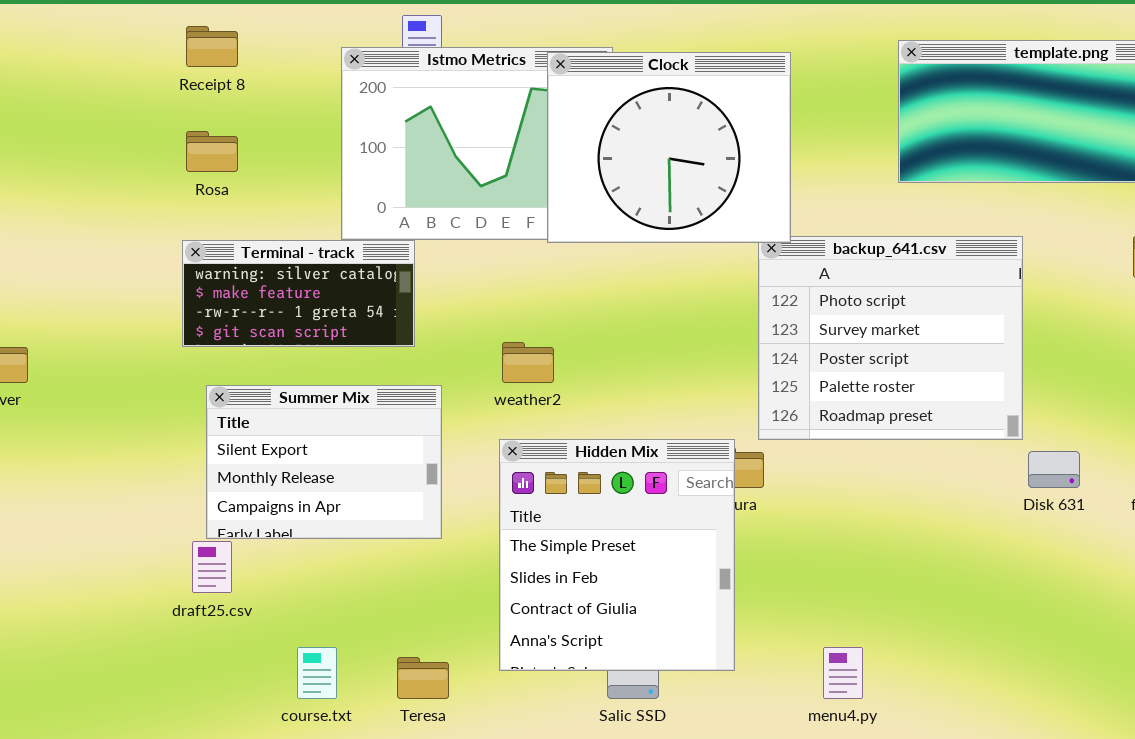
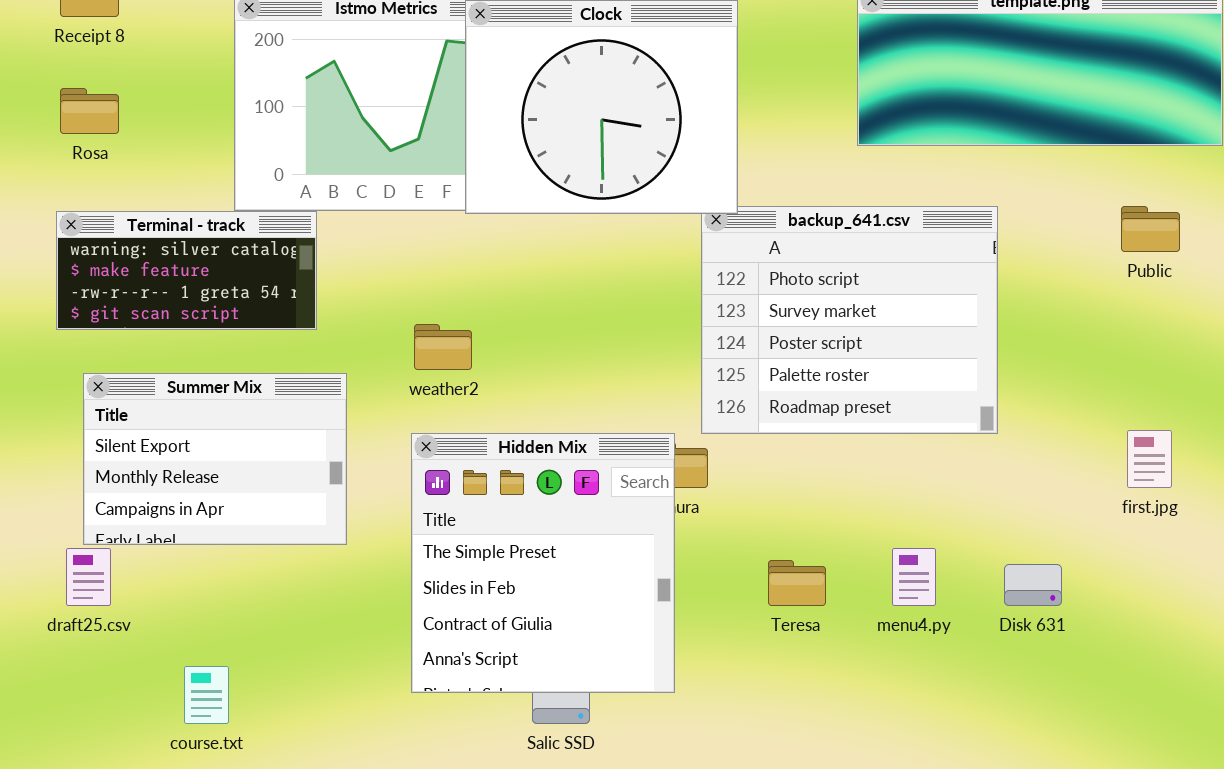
Disk 631: [1028,451,1080,488] -> [1004,564,1062,606], moved
menu4.py: [823,647,863,699] -> [892,548,936,606], moved
Teresa: [397,657,449,699] -> [768,560,826,606], moved

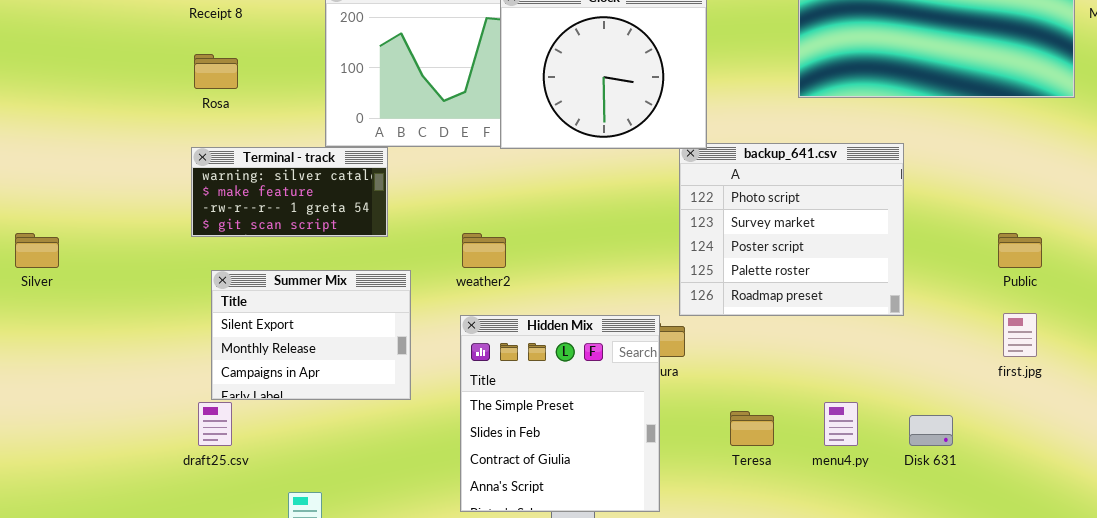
Public: [1121,206,1180,252] -> [998,233,1042,268], moved

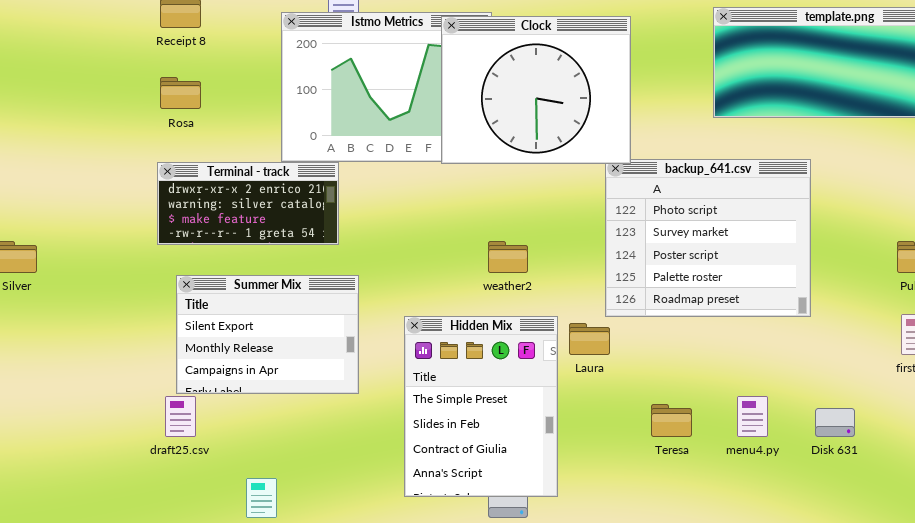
Terminal - track: [191,147,388,237] -> [157,162,339,245], scrolled up 1 row
weather2: [462,233,506,268] -> [488,241,528,273], moved
Hidden Mix: [460,315,660,512] -> [404,316,558,497], resized

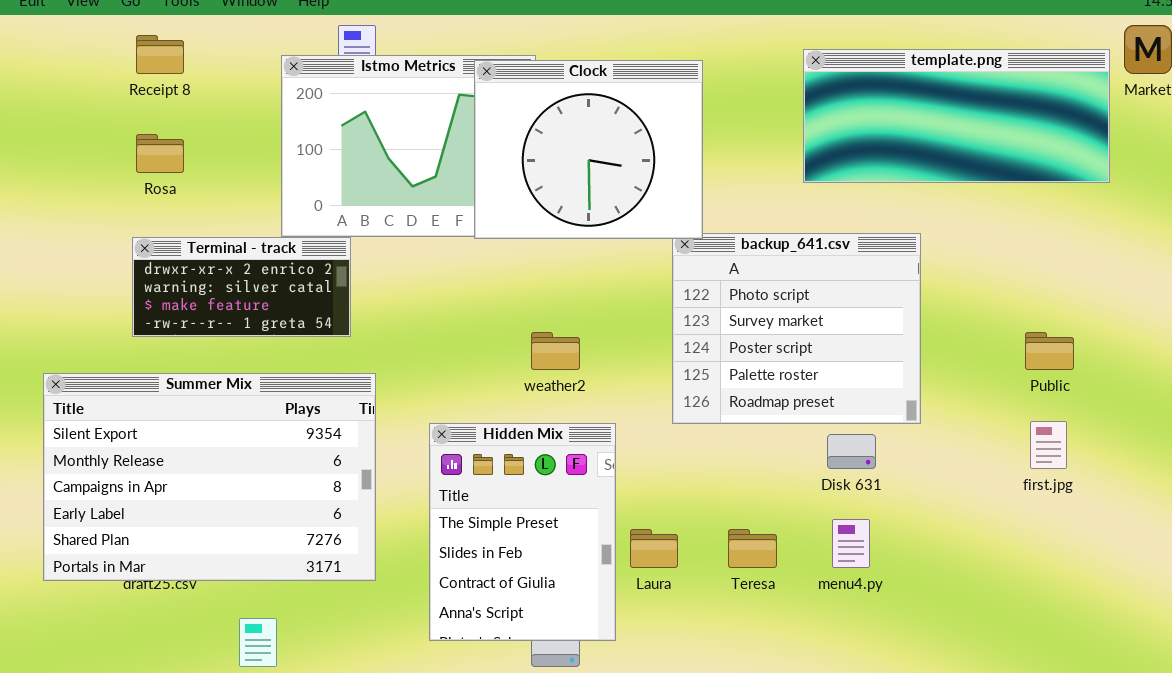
Summer Mix: [176,275,359,394] -> [43,373,376,581], resized
Laura: [569,323,610,355] -> [630,529,678,568], moved
Disk 631: [815,408,855,437] -> [827,434,876,469], moved

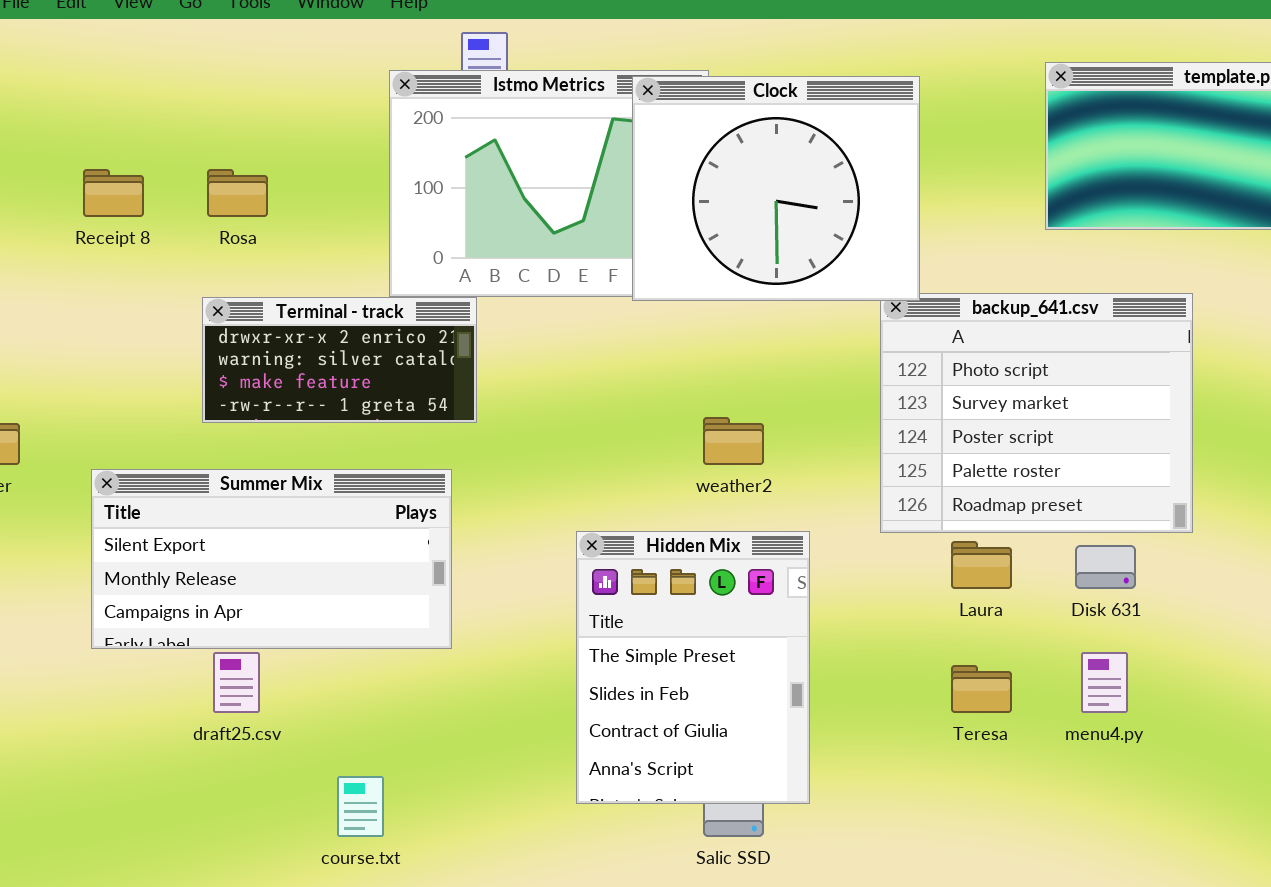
Receipt 8: [136,35,184,74] -> [83,169,144,217], moved
Summer Mix: [43,373,376,581] -> [91,469,452,649], resized
Laura: [630,529,678,568] -> [951,541,1012,589], moved

